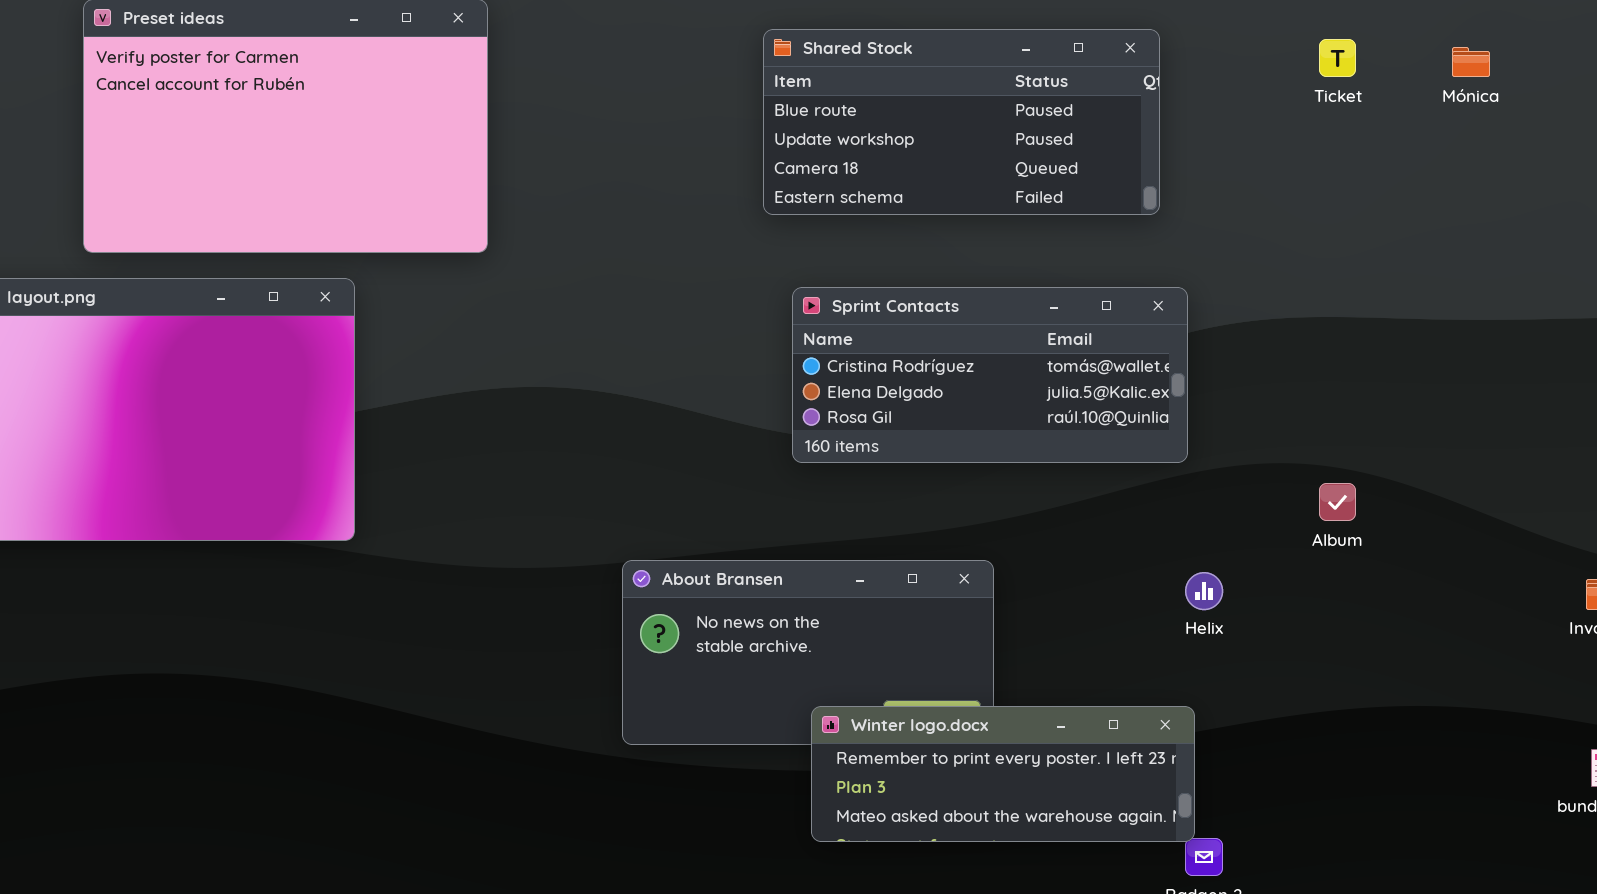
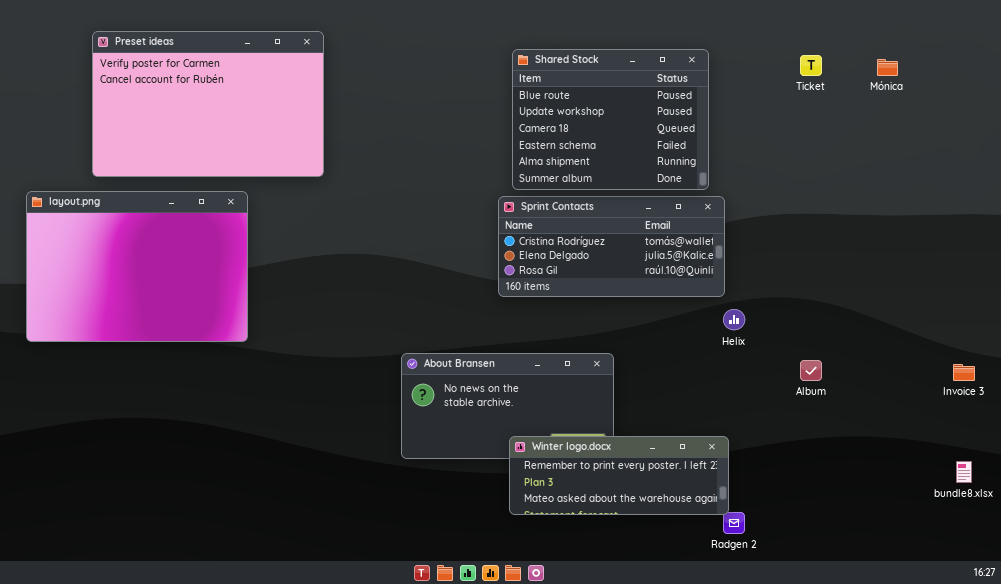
Shared Stock: [763,29,1160,215] -> [512,49,709,190], resized
Album: [1319,483,1356,521] -> [800,360,822,381], moved
Helix: [1185,572,1223,610] -> [723,309,745,330], moved

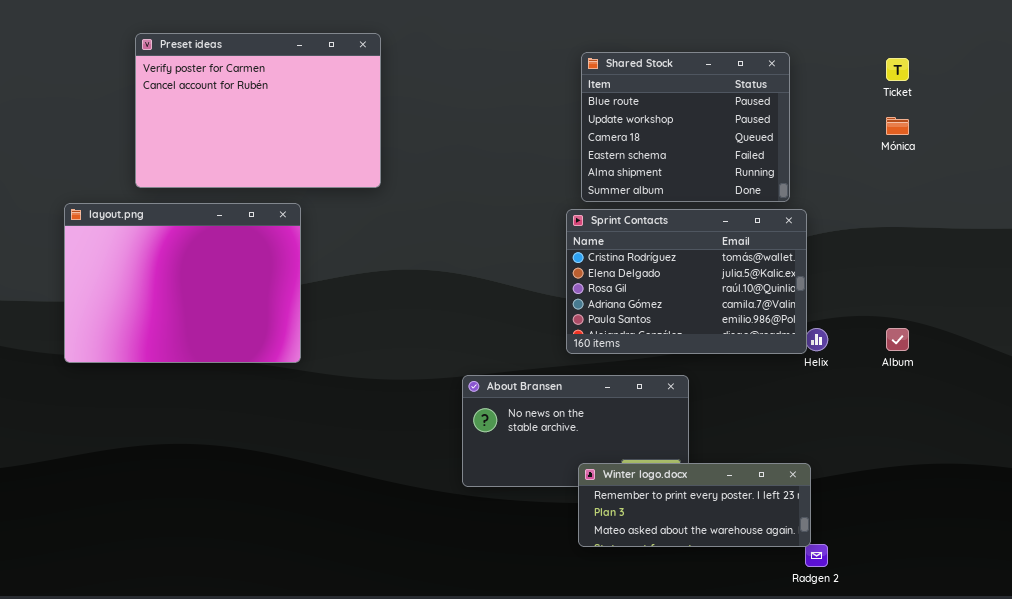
Mónica: [877,59,898,76] -> [886,117,909,135], moved
Sprint Contacts: [498,196,725,297] -> [566,209,807,354], resized
Album: [800,360,822,381] -> [886,328,909,351], moved

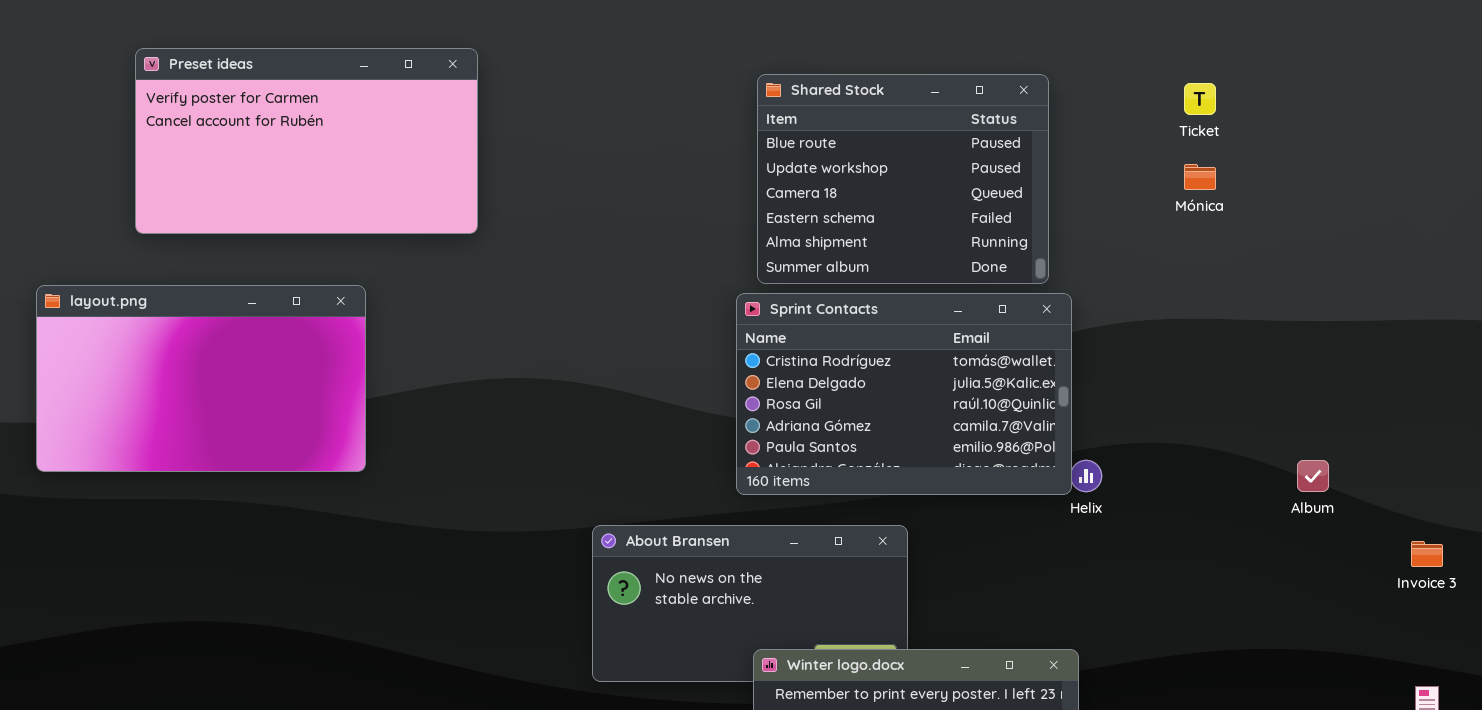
Preset ideas: [135,33,381,188] -> [135,48,478,234], resized
layout.png: [64,203,301,363] -> [36,285,366,472], resized
Album: [886,328,909,351] -> [1297,460,1329,492], moved

